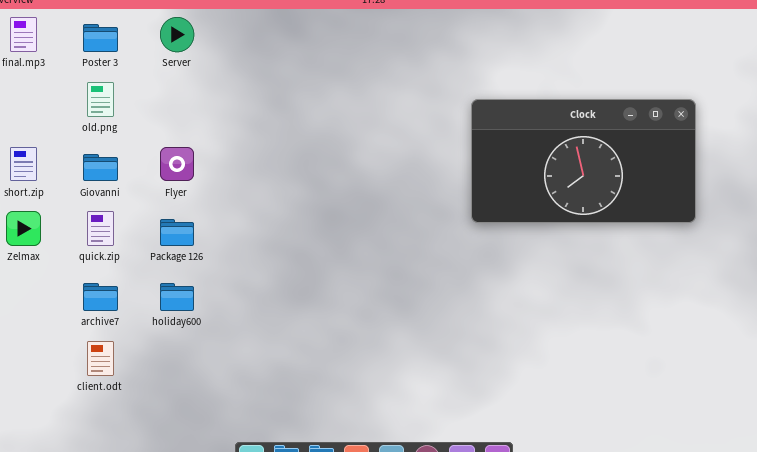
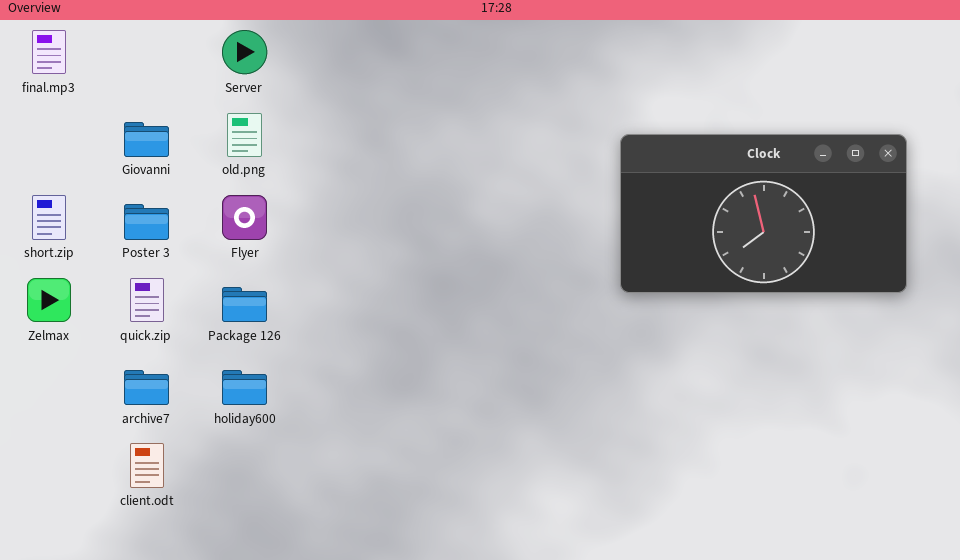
Poster 3: [83,24,118,52] -> [124,204,169,240], moved
old.png: [87,82,114,117] -> [227,113,262,157], moved
Giovanni: [83,154,118,181] -> [124,122,169,157], moved

